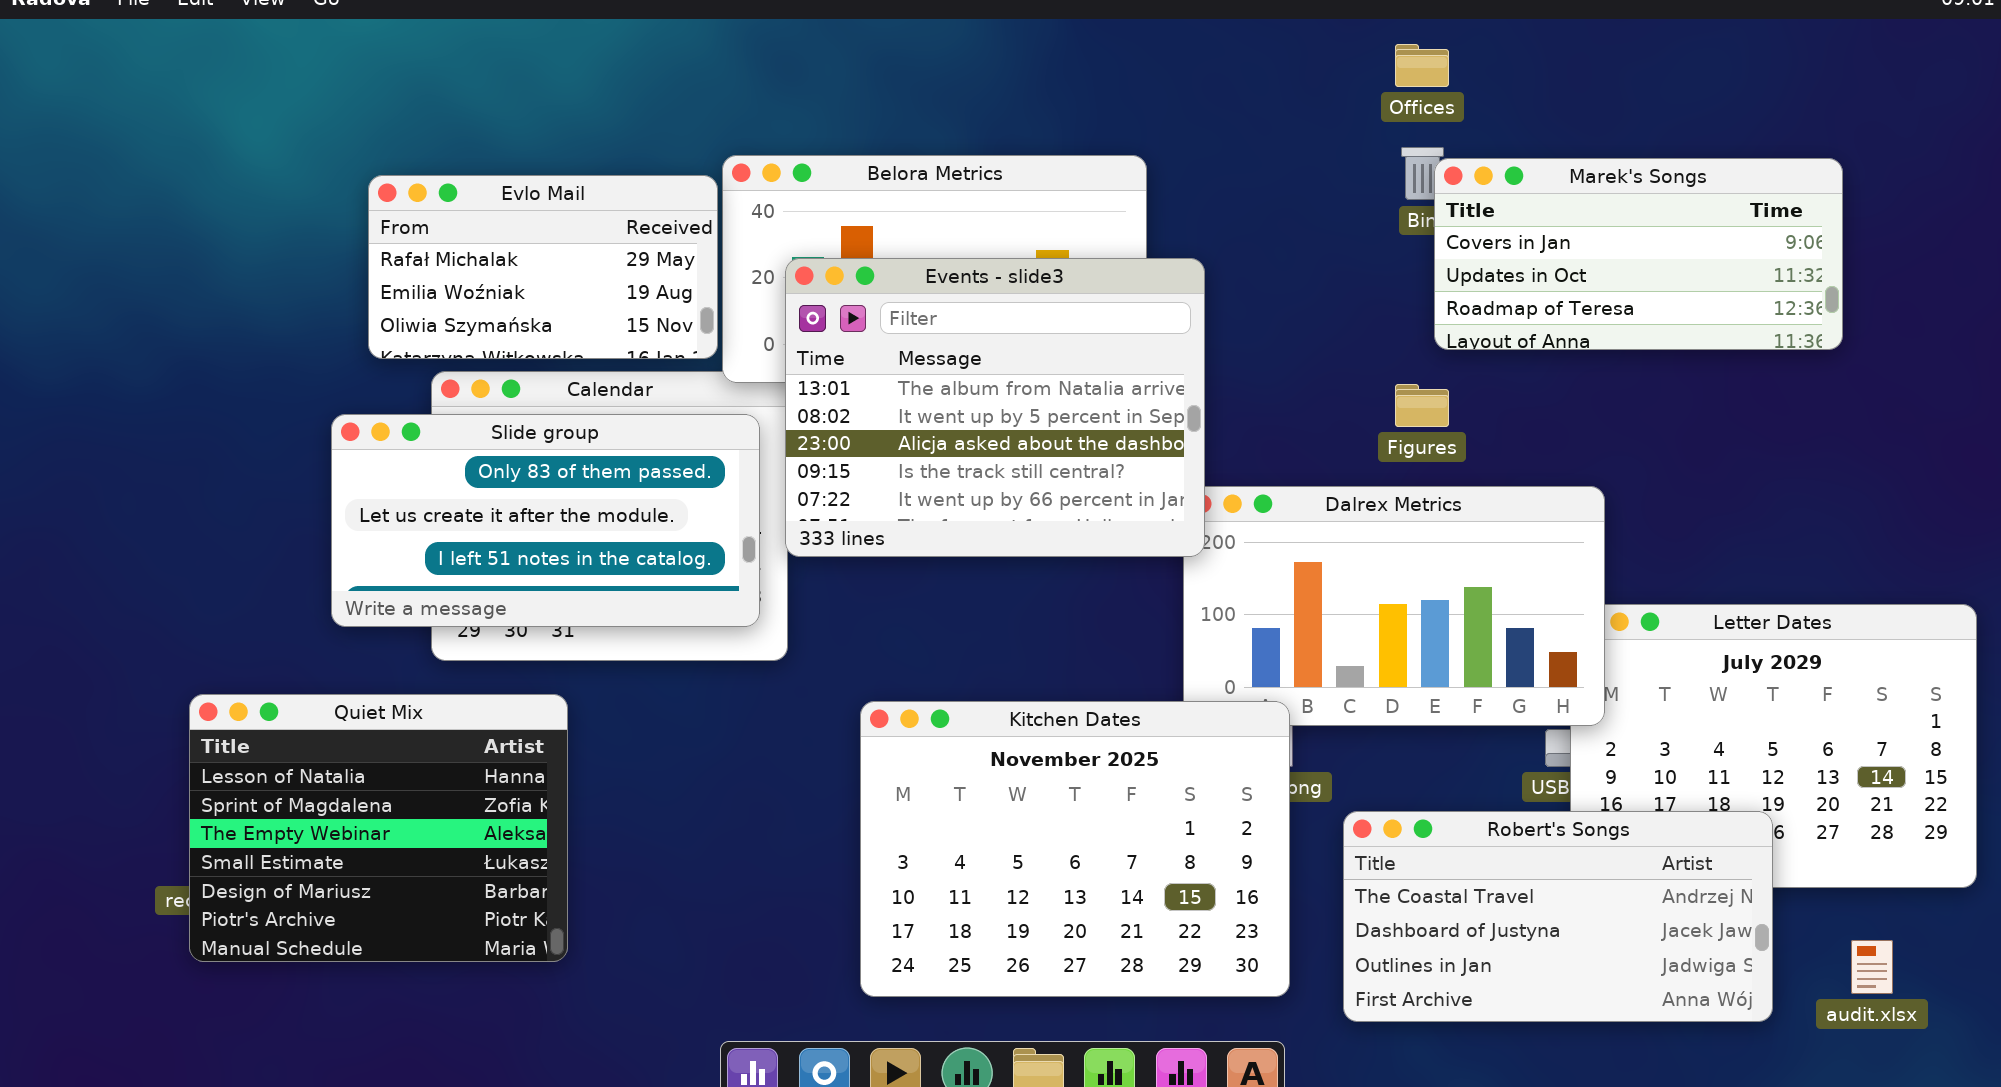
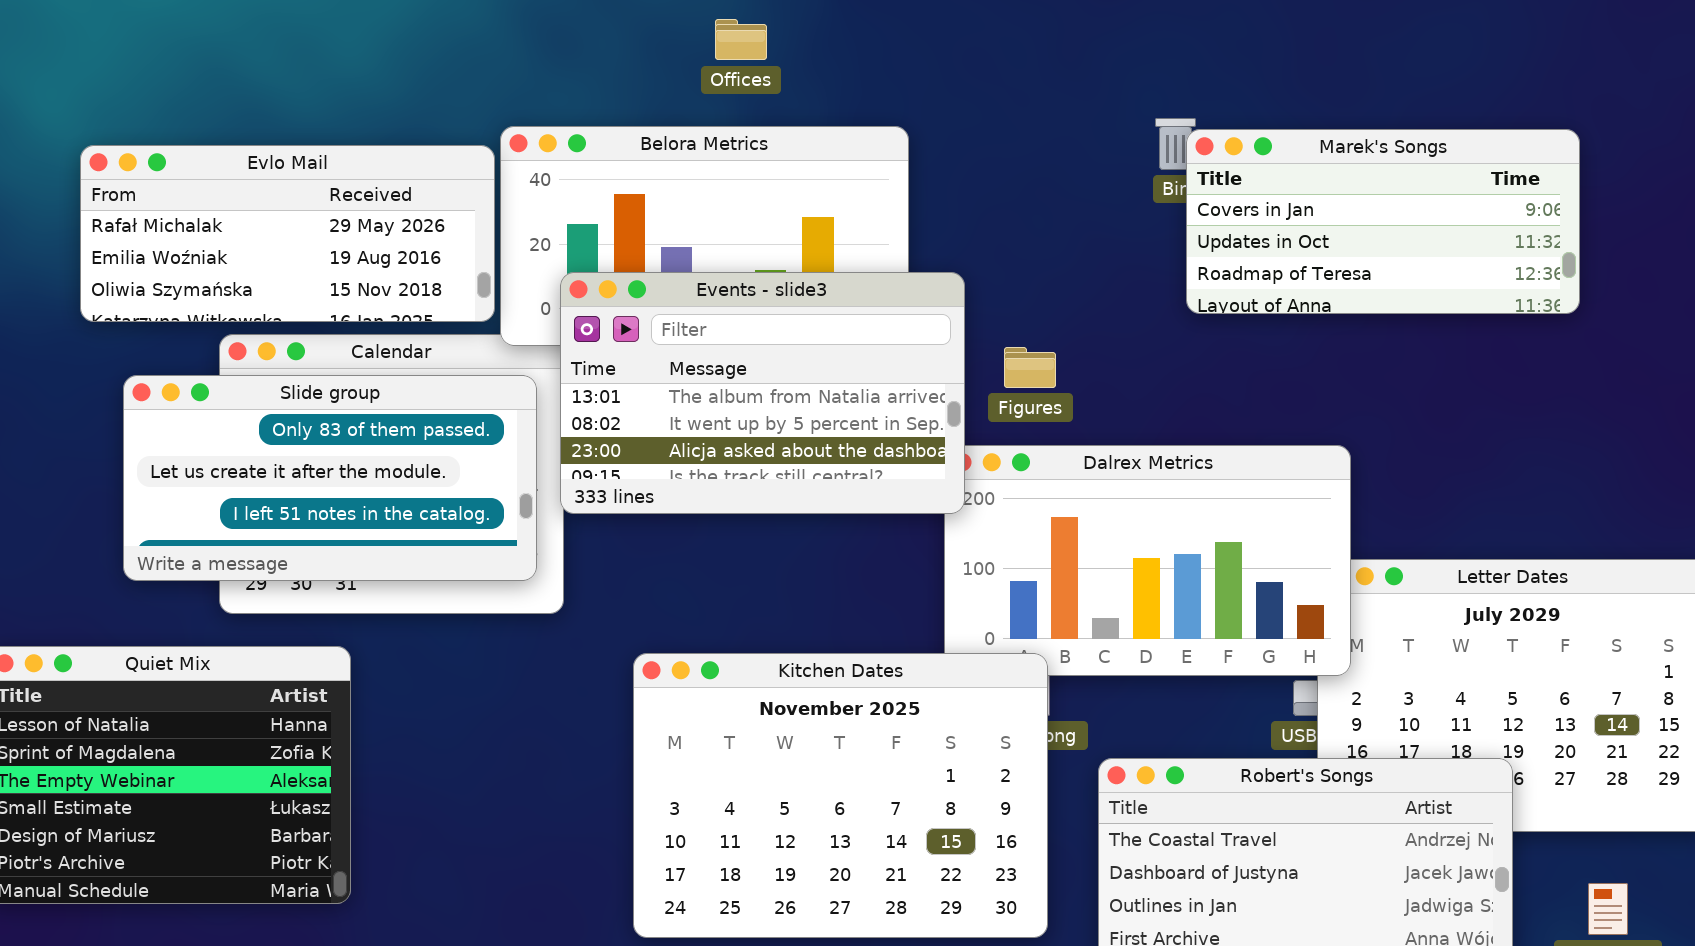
Offices: [1395,44,1449,87] -> [715,19,767,60], moved
Evlo Mail: [368,175,718,359] -> [80,145,495,322], resized
Events - slide3: [785,258,1205,557] -> [560,272,965,514], resized
Figures: [1395,384,1449,427] -> [1004,347,1056,388], moved

